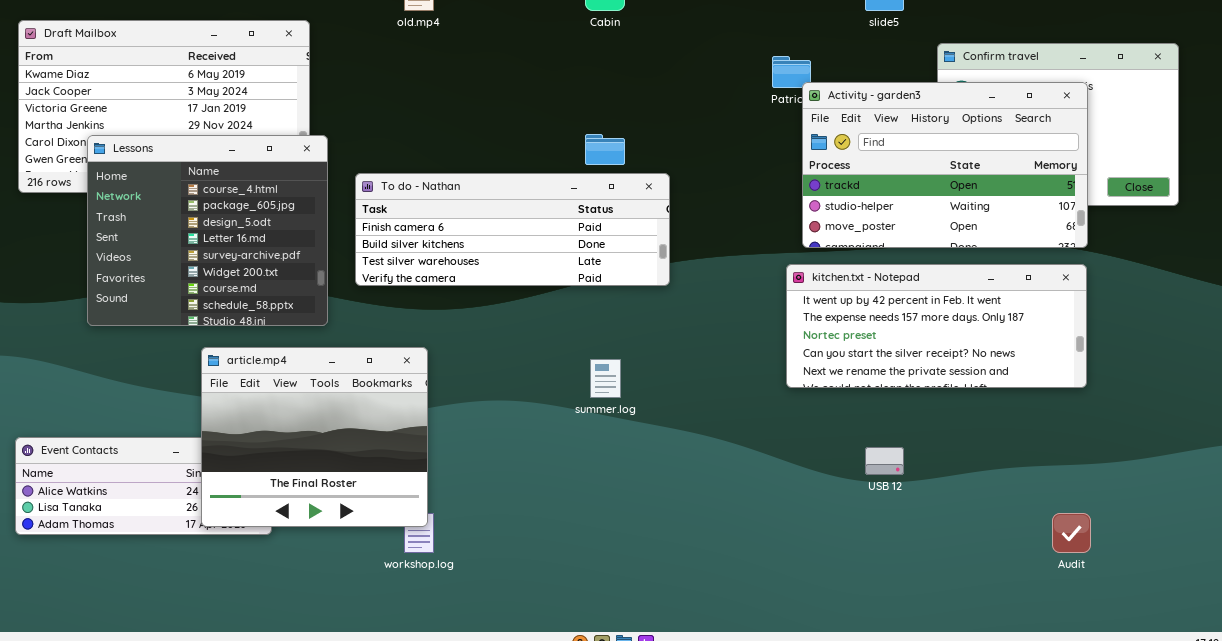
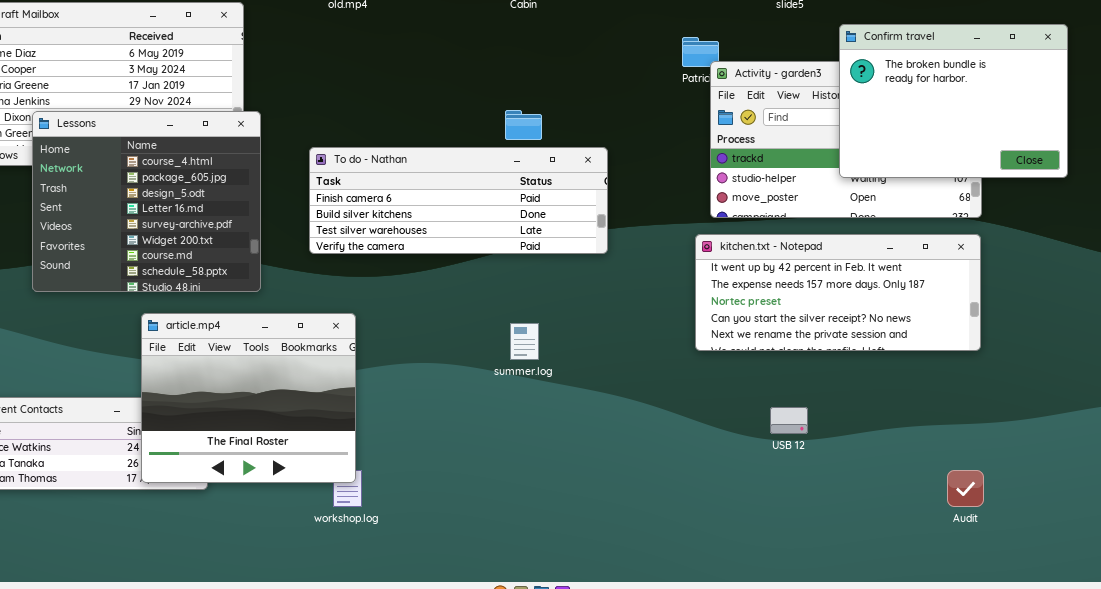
Confirm travel: [937,43,1179,206] -> [839,24,1068,178], raised
To do - Nathan: [355,173,670,286] -> [309,147,608,254], moved

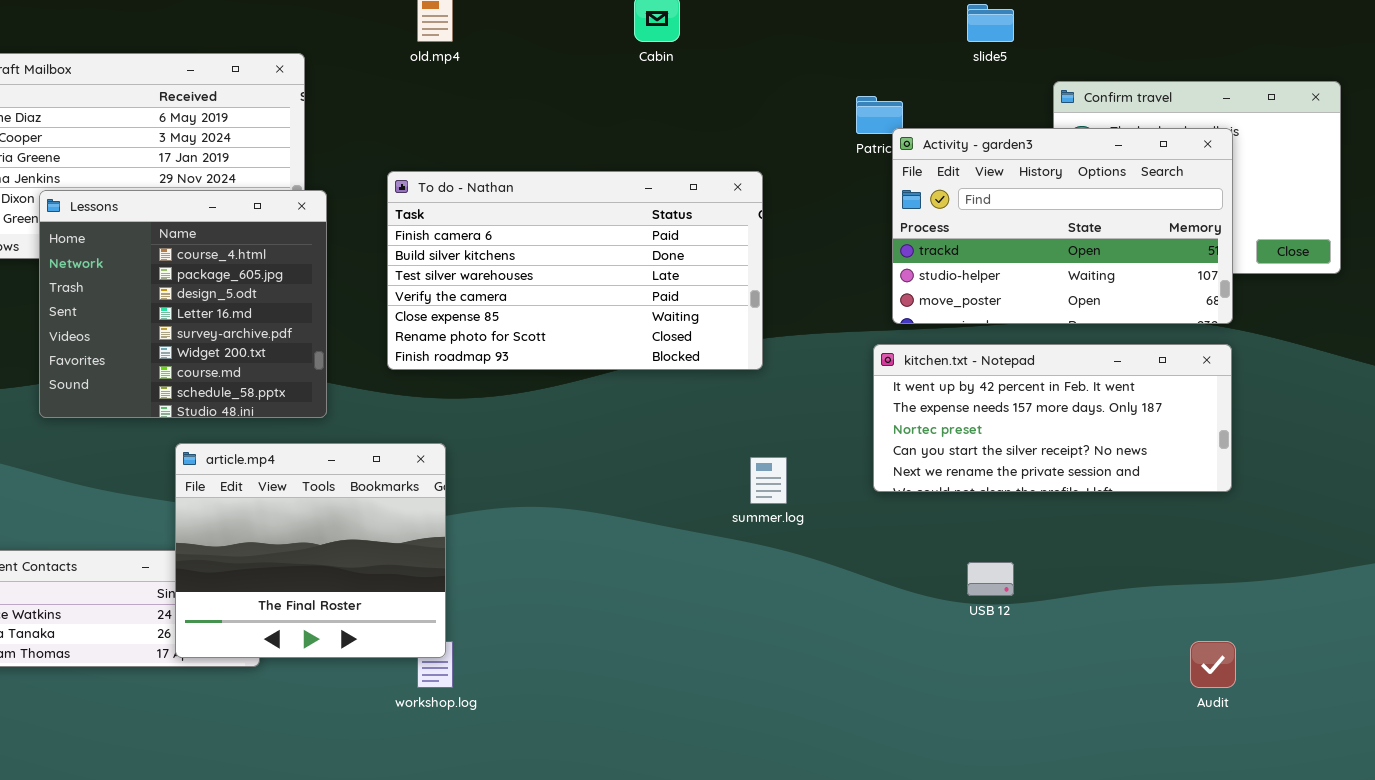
Activity - garden3: [710,61,982,218] -> [892,128,1233,324], raised
To do - Nathan: [309,147,608,254] -> [387,171,763,370], resized
summer.log: [510,323,539,360] -> [750,457,787,504], moved

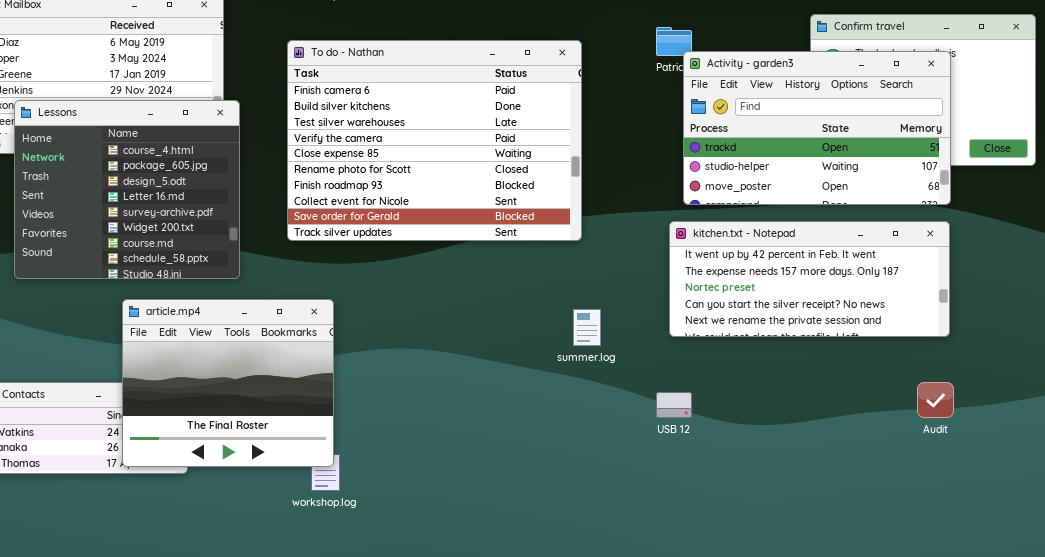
To do - Nathan: [387,171,763,370] -> [287,40,582,241], resized
USB 12: [967,562,1014,596] -> [656,392,692,418], moved
Audit: [1190,641,1236,688] -> [917,382,954,418], moved

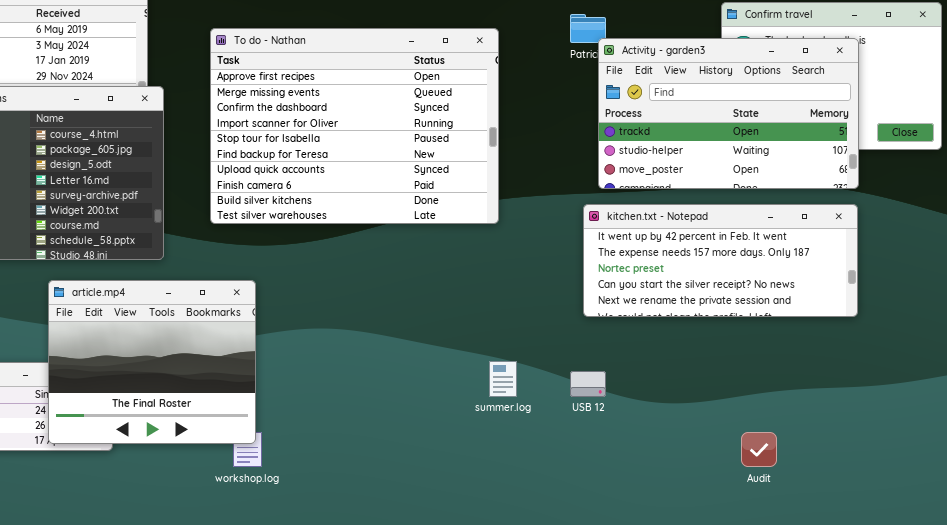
To do - Nathan: [287,40,582,241] -> [210,28,499,224], scrolled up 7 rows
summer.log: [573,309,601,346] -> [489,361,517,397], moved
Audit: [917,382,954,418] -> [741,432,777,467], moved

